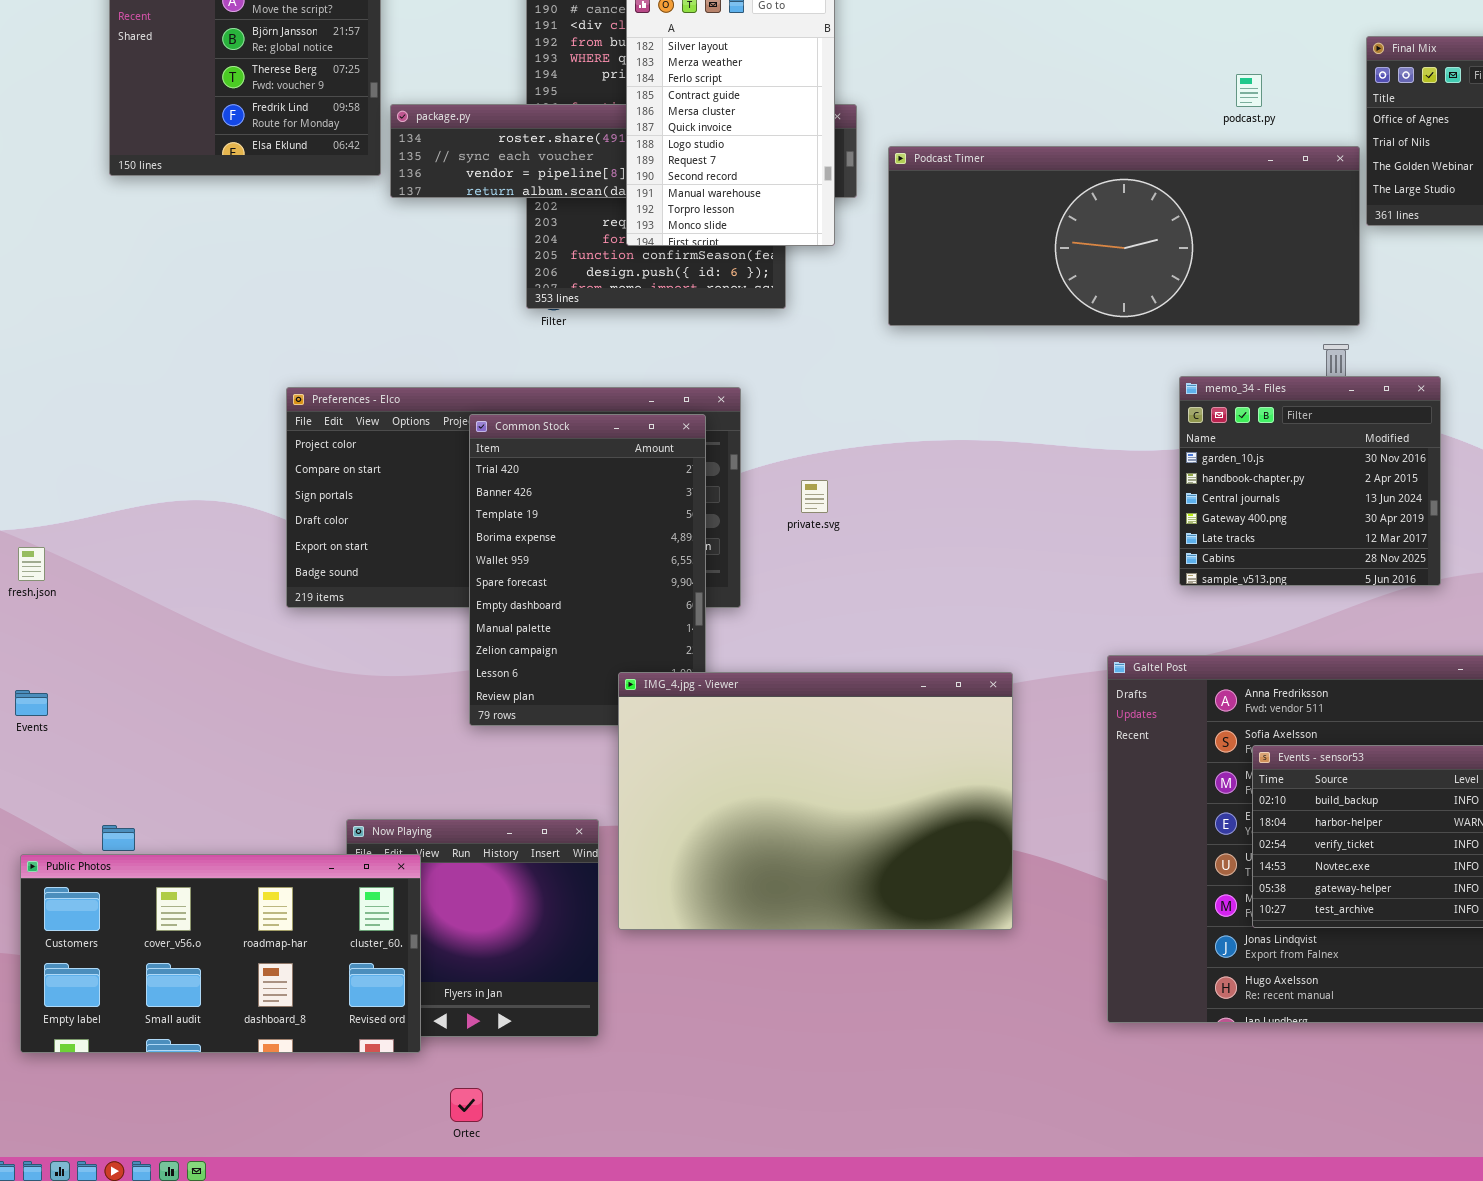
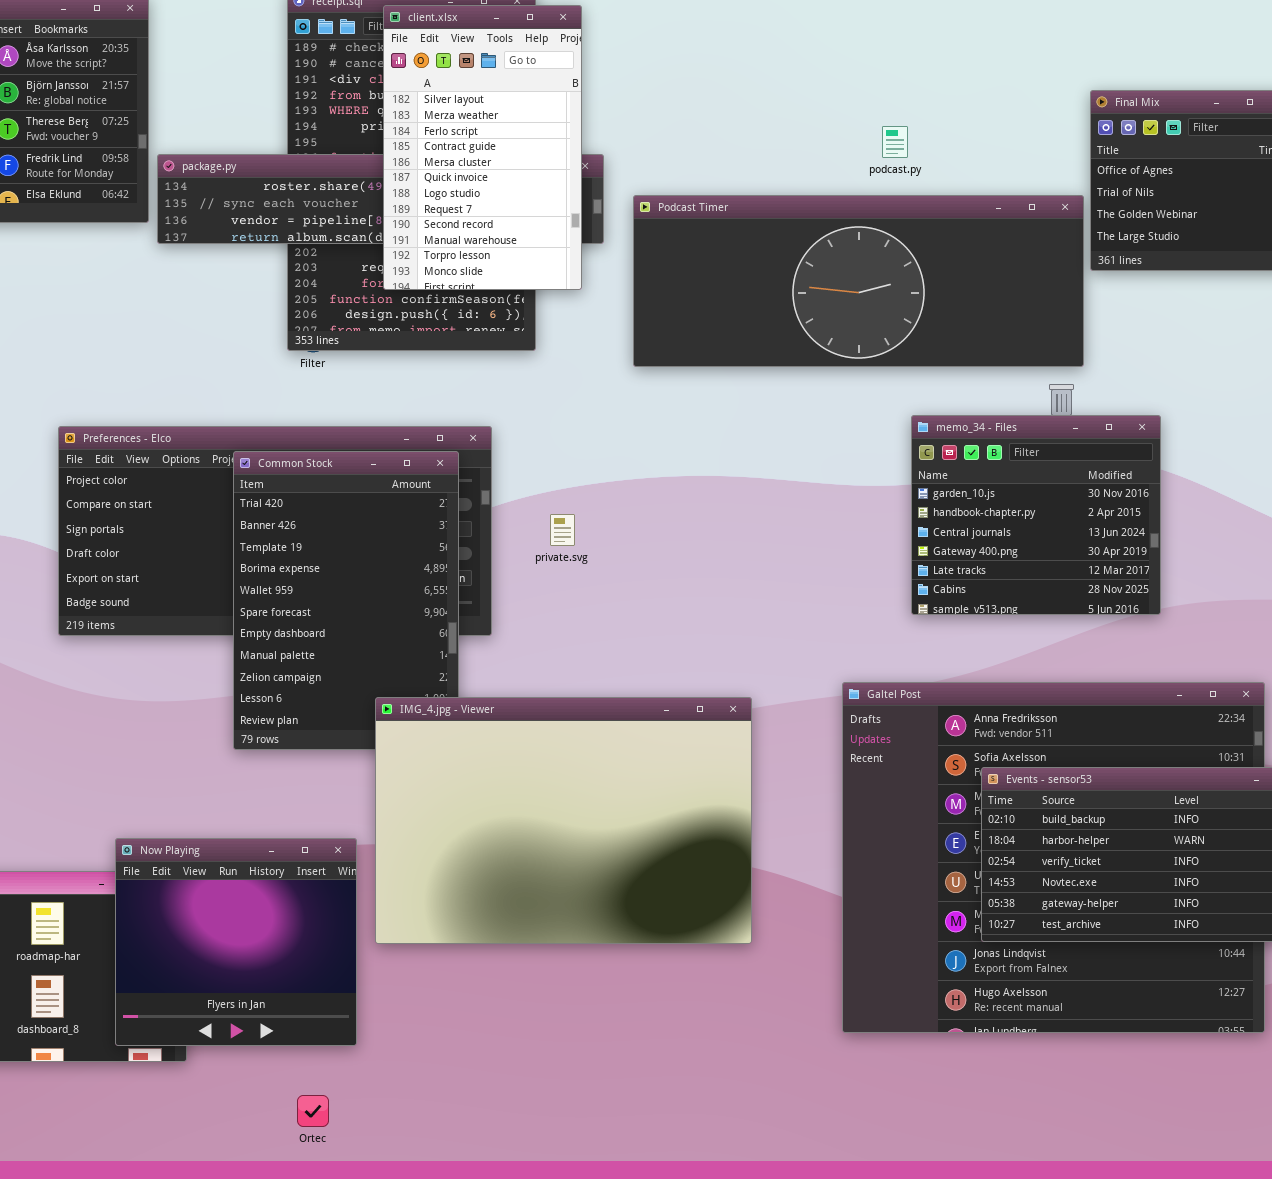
podcast.py: [1236,74,1262,107] -> [882,126,908,158], moved
Now Playing: [346,819,599,1037] -> [115,838,357,1046], raised
Ortec: [450,1088,483,1122] -> [297,1095,329,1127], moved

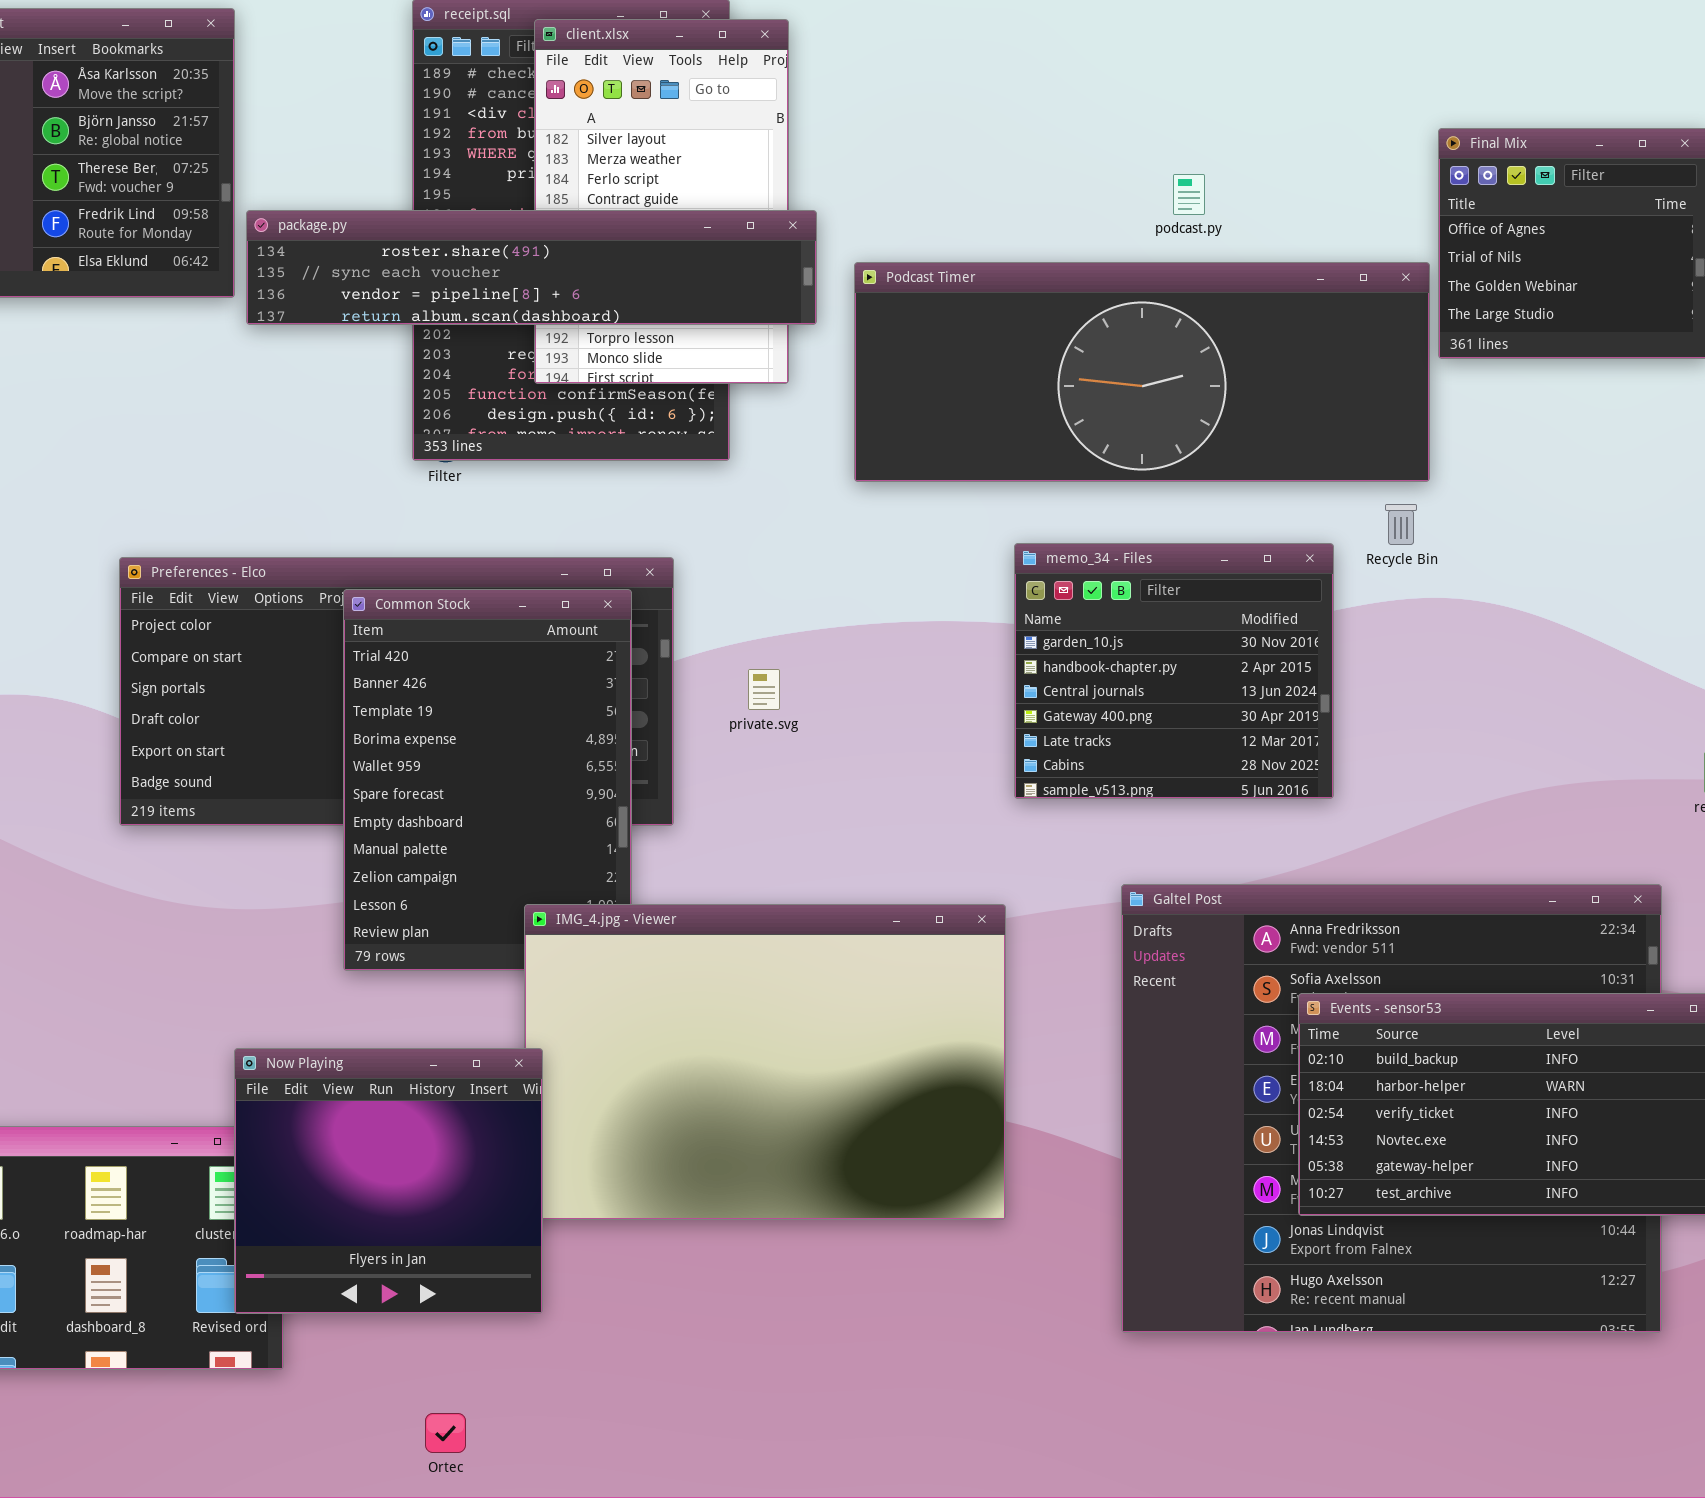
package.py: [157,154,604,244] -> [246,210,817,325], raised
memo_34 - Files: [911,415,1161,615] -> [1014,543,1334,799], moved
Now Playing: [115,838,357,1046] -> [234,1048,543,1314], moved

